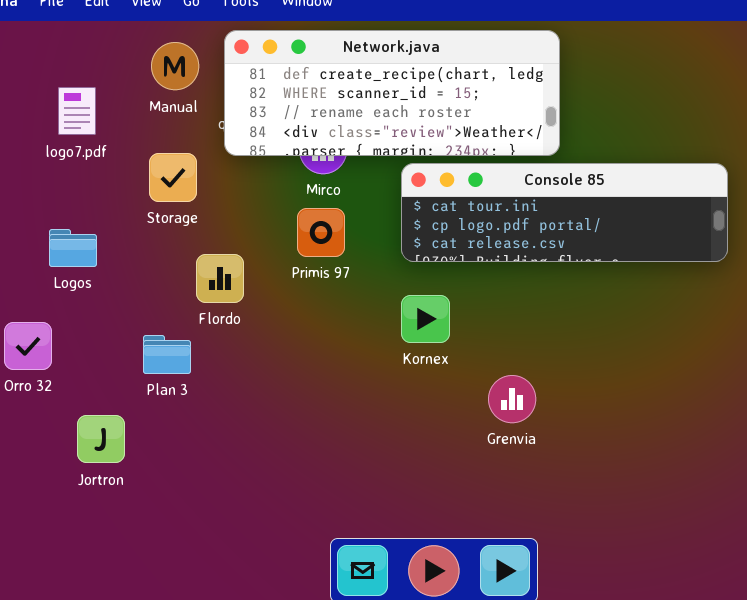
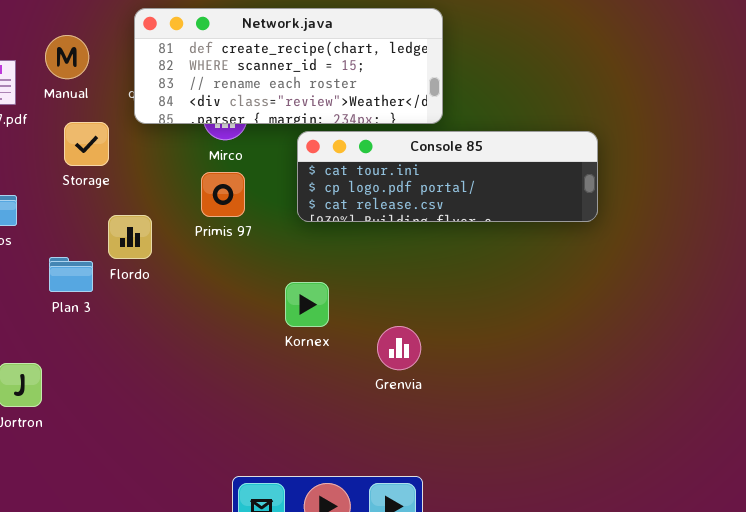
Manual: [151,42,199,90] -> [45,35,89,79], moved
Kornex: [401,295,450,343] -> [285,282,329,327], moved
Plan 3: [143,335,191,374] -> [49,257,93,292], moved

